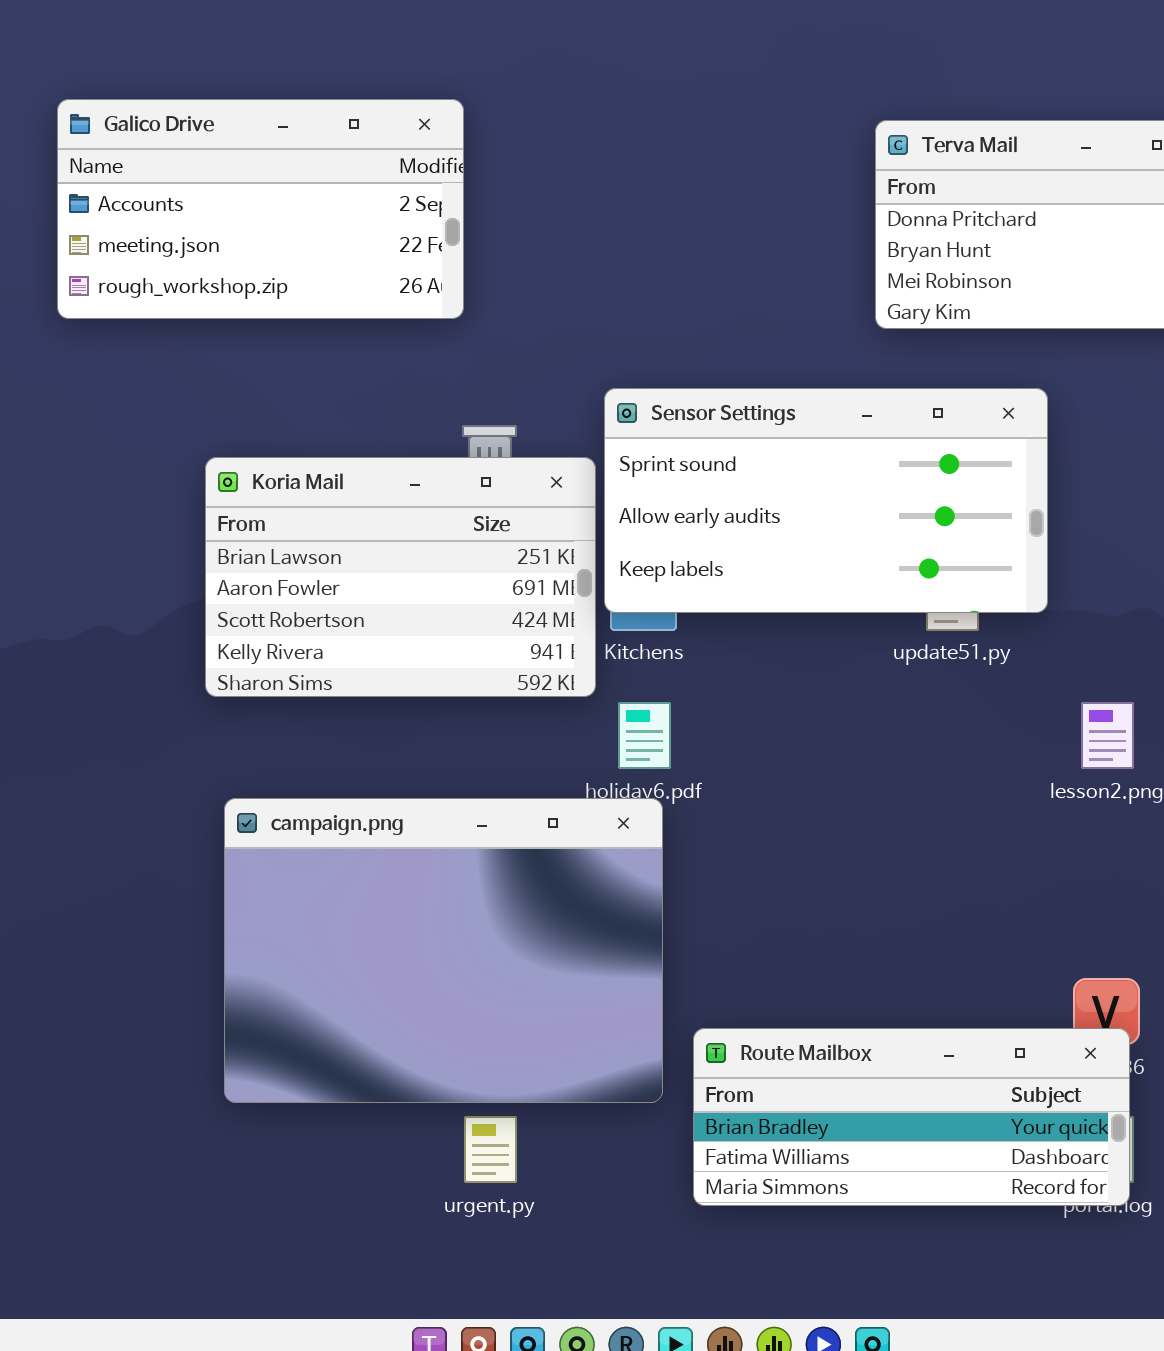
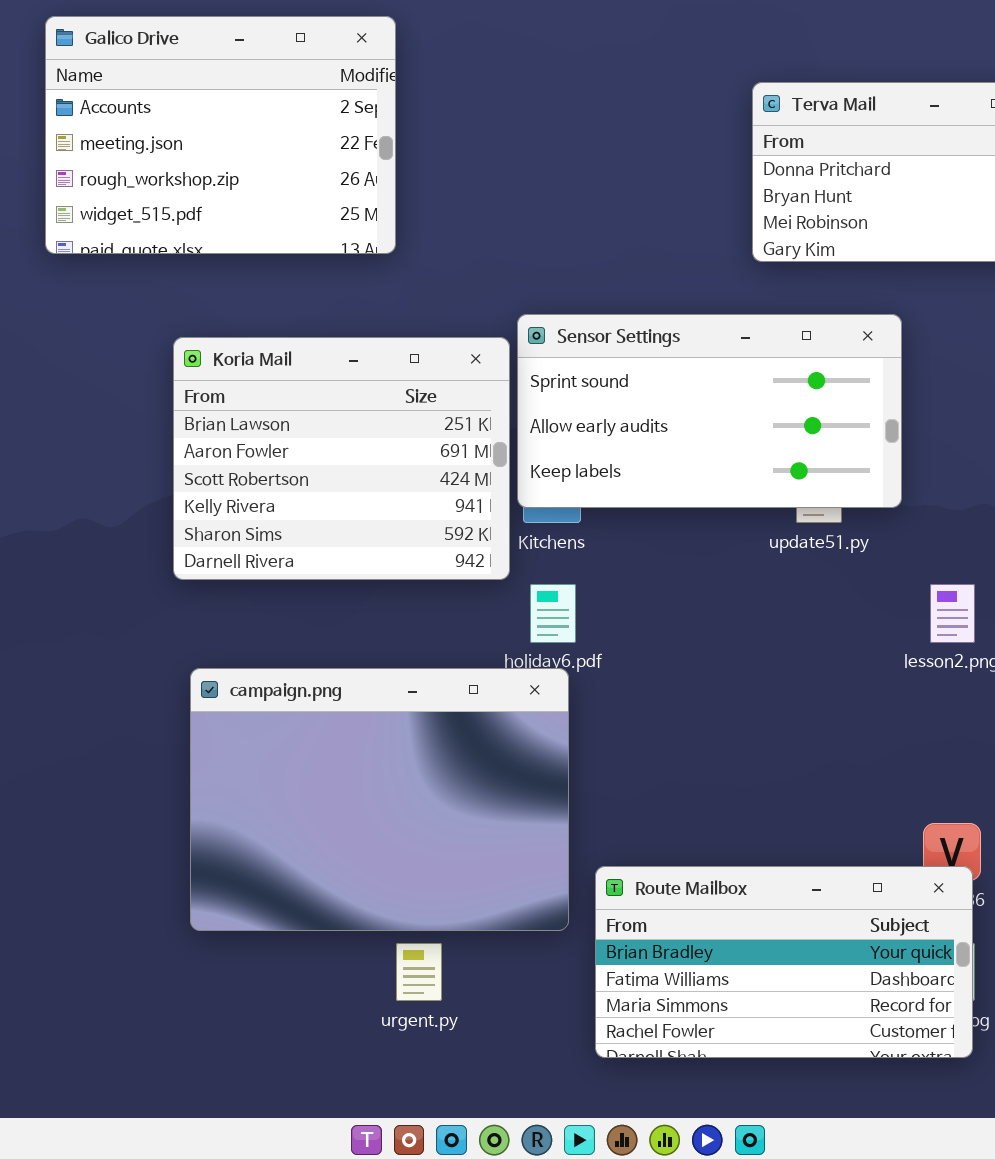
Galico Drive: [57,99,464,319] -> [45,16,396,254], resized
Koria Mail: [205,457,596,697] -> [173,337,510,580], resized
Route Mailbox: [693,1028,1130,1206] -> [595,866,973,1058], resized

